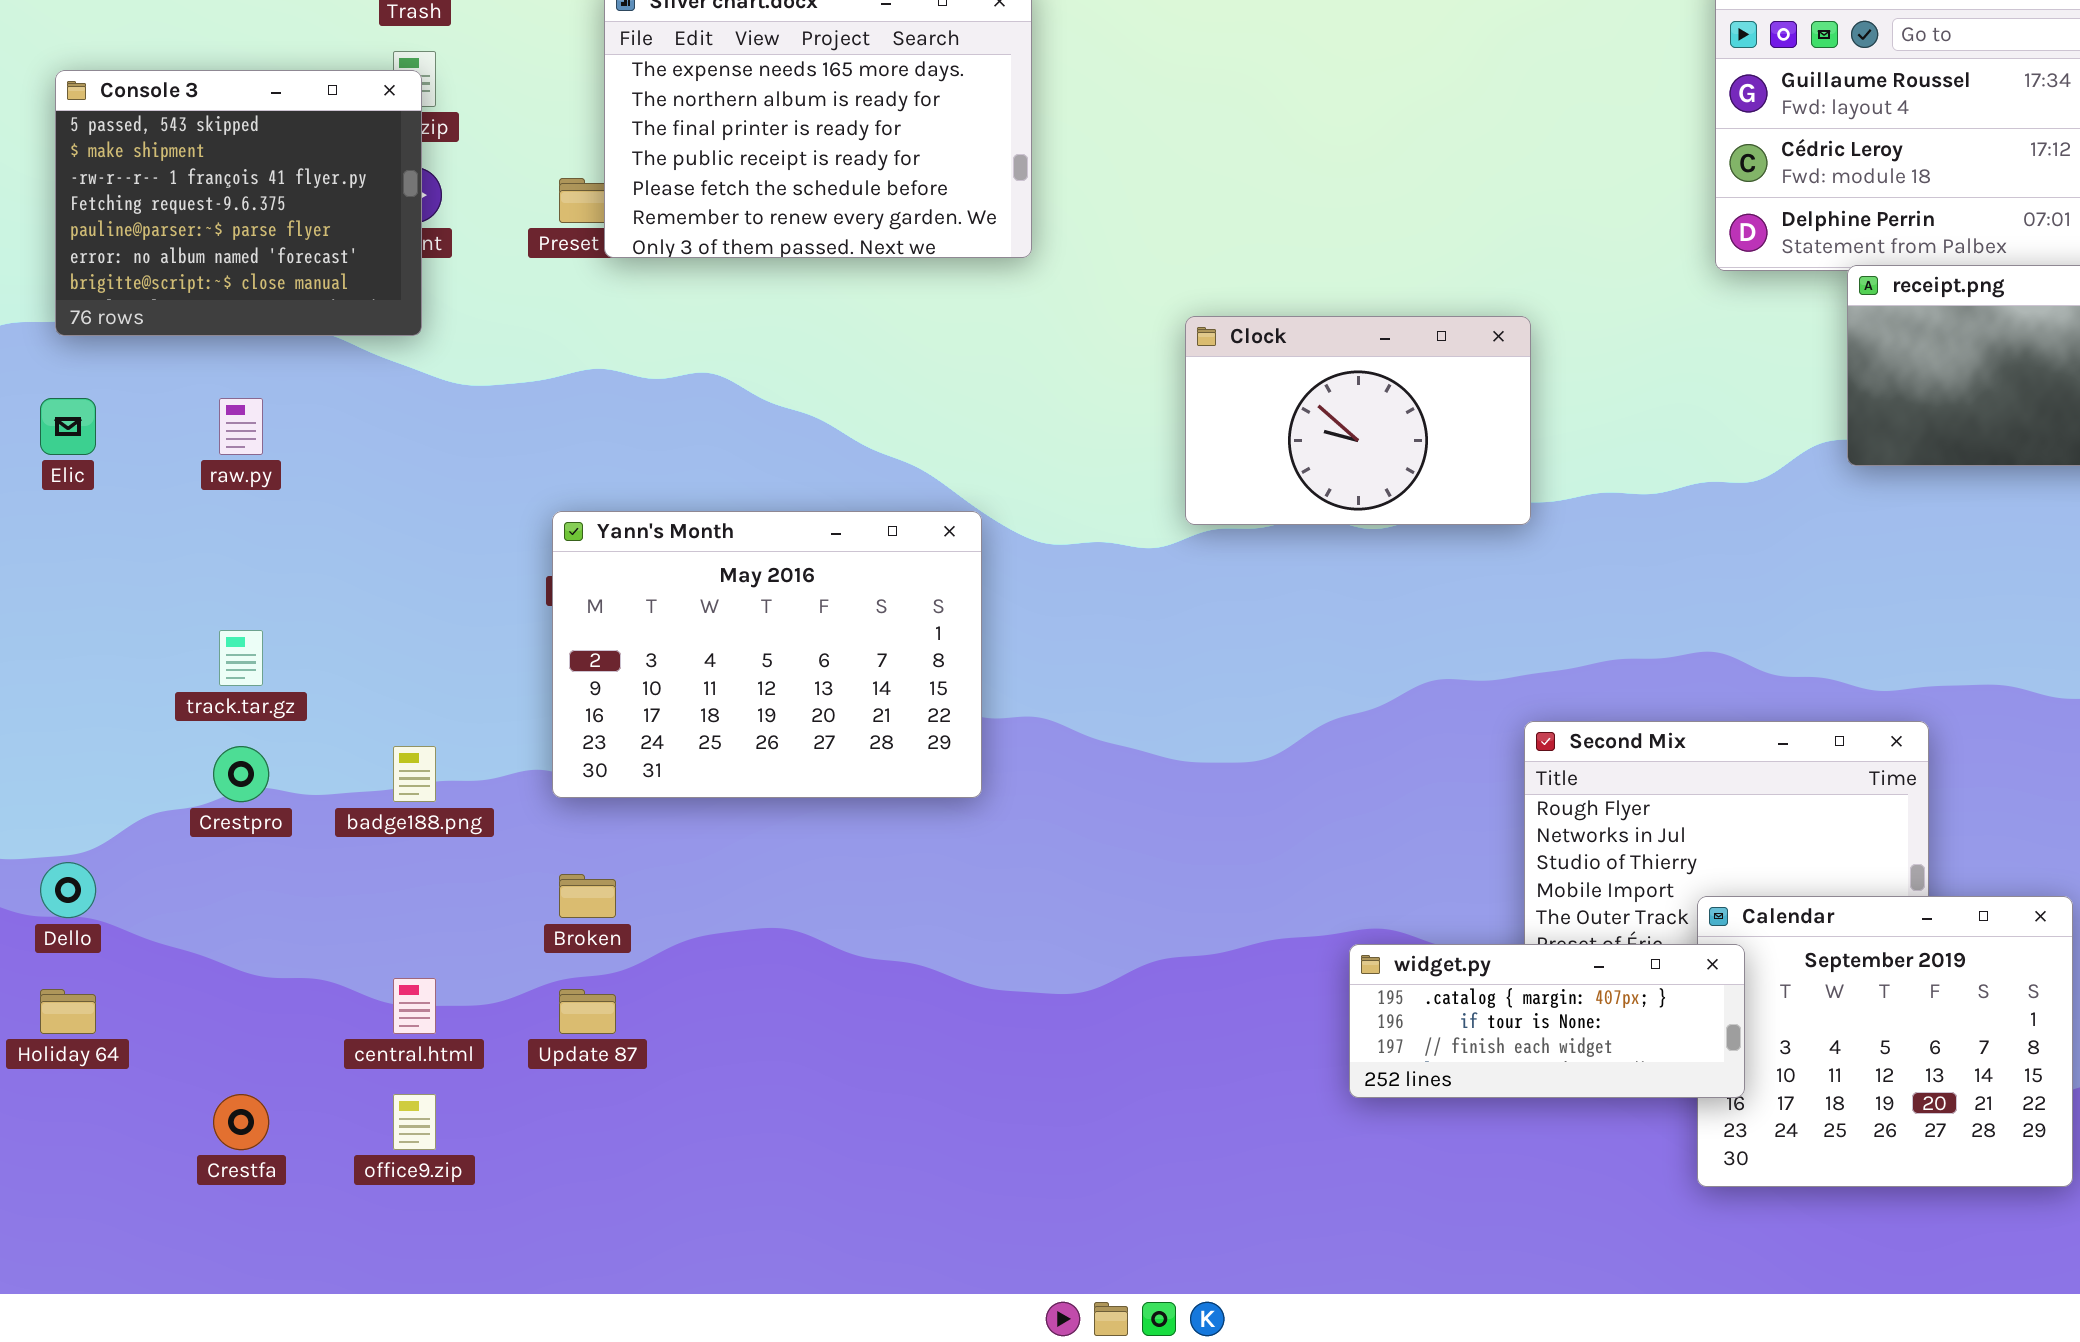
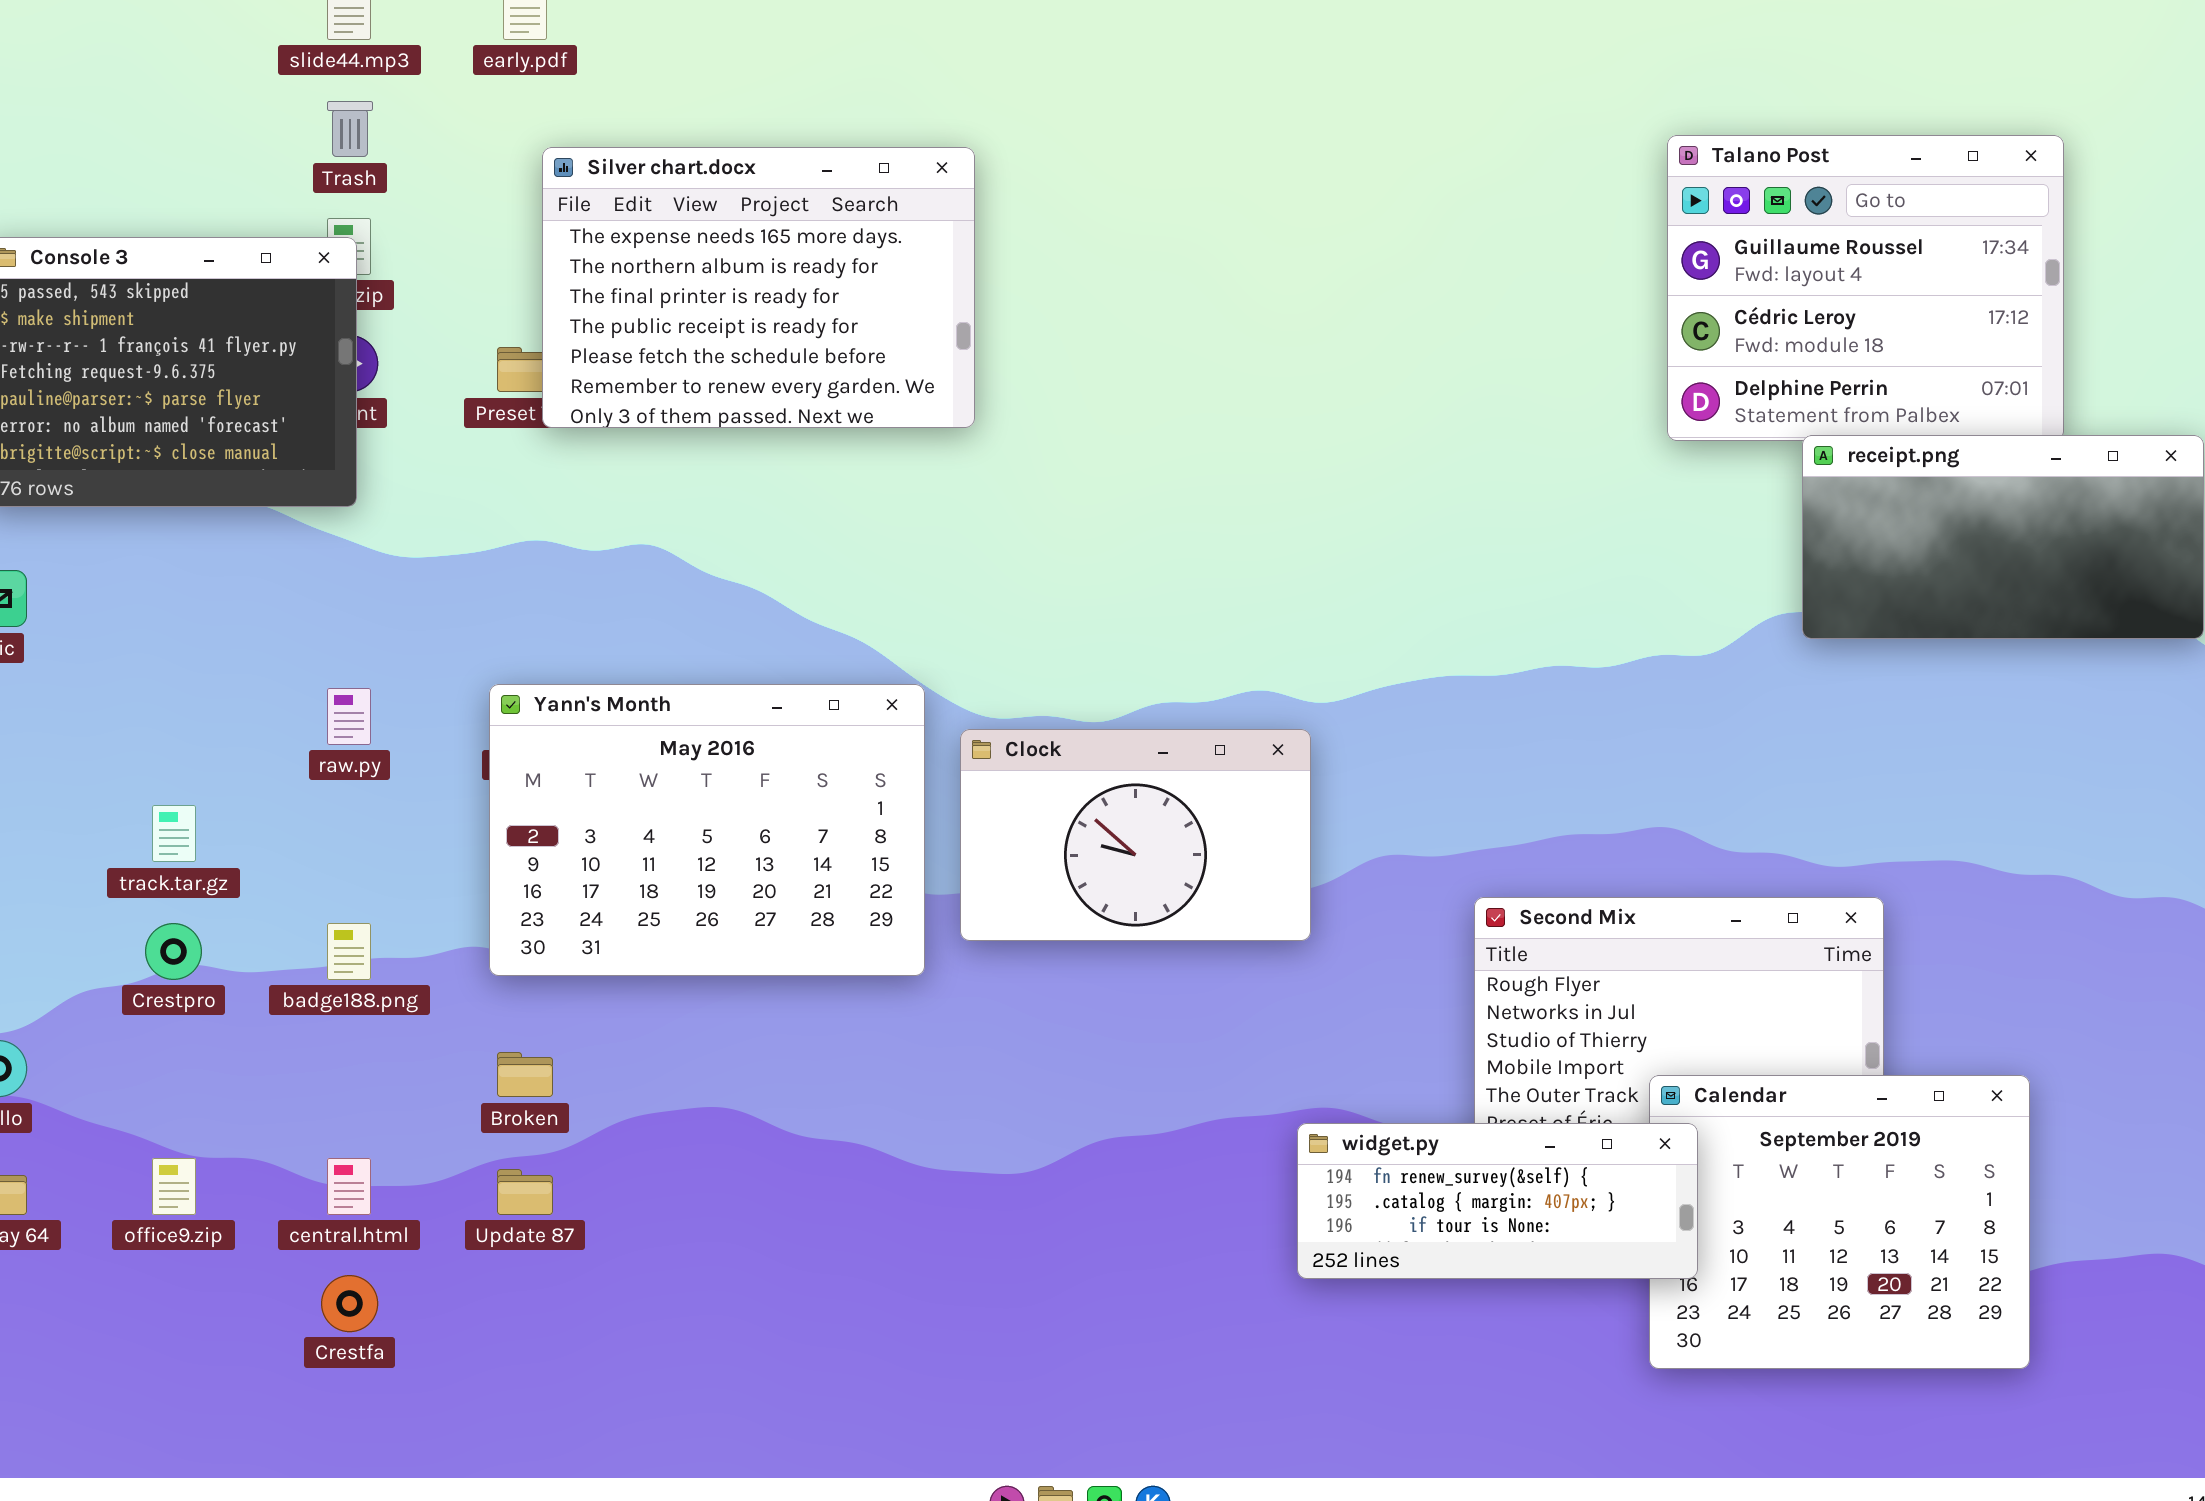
Clock: [1185,316,1531,525] -> [960,729,1311,941], moved
raw.py: [219,398,263,455] -> [327,688,371,745], moved
widget.py: [1349,944,1745,1098] -> [1297,1123,1698,1279], scrolled up 1 row
Crestfa: [213,1094,269,1150] -> [321,1275,378,1332], moved
office9.zip: [393,1094,436,1150] -> [152,1158,196,1215], moved

